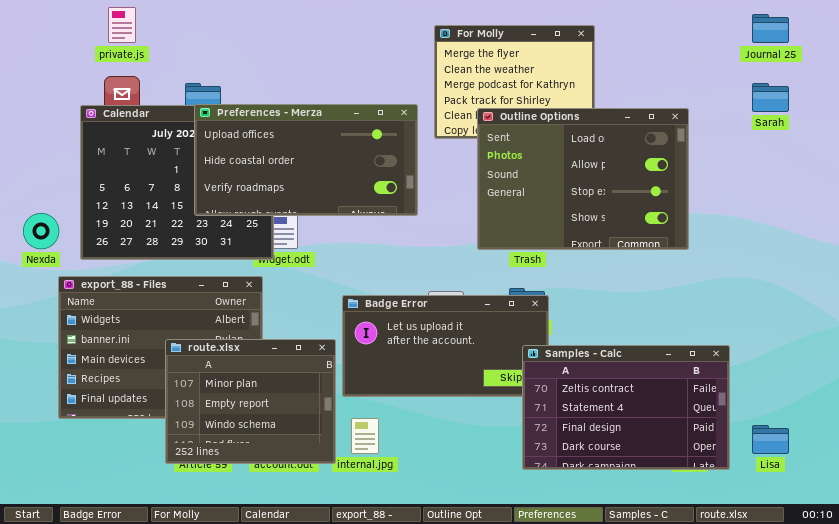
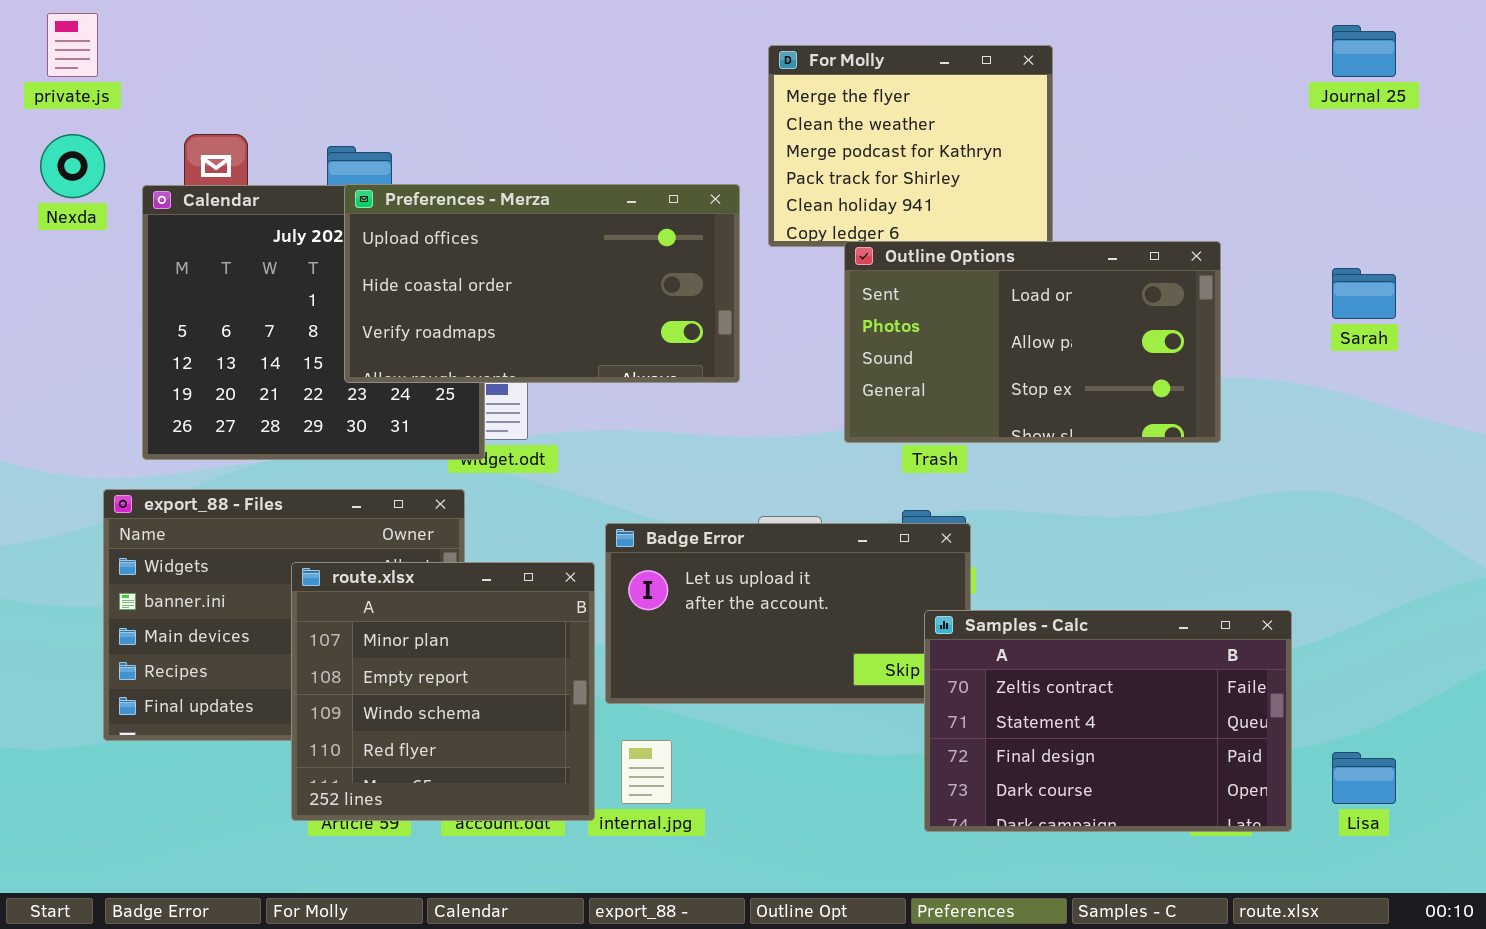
private.js: [108,7,136,43] -> [47,13,98,77], moved
Sarah: [752,83,789,112] -> [1332,268,1396,319], moved
Outline Options: [477,108,689,250] -> [844,241,1221,443], resized
Nexda: [23,213,59,249] -> [40,134,105,198], moved
route.xlsx: [165,339,336,464] -> [291,562,595,821], resized

